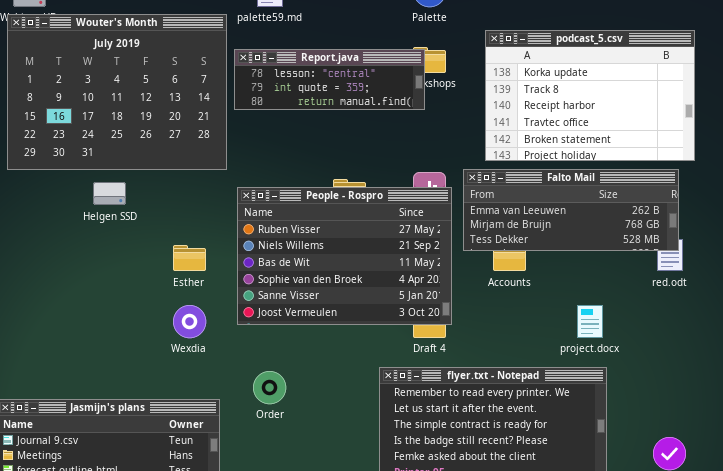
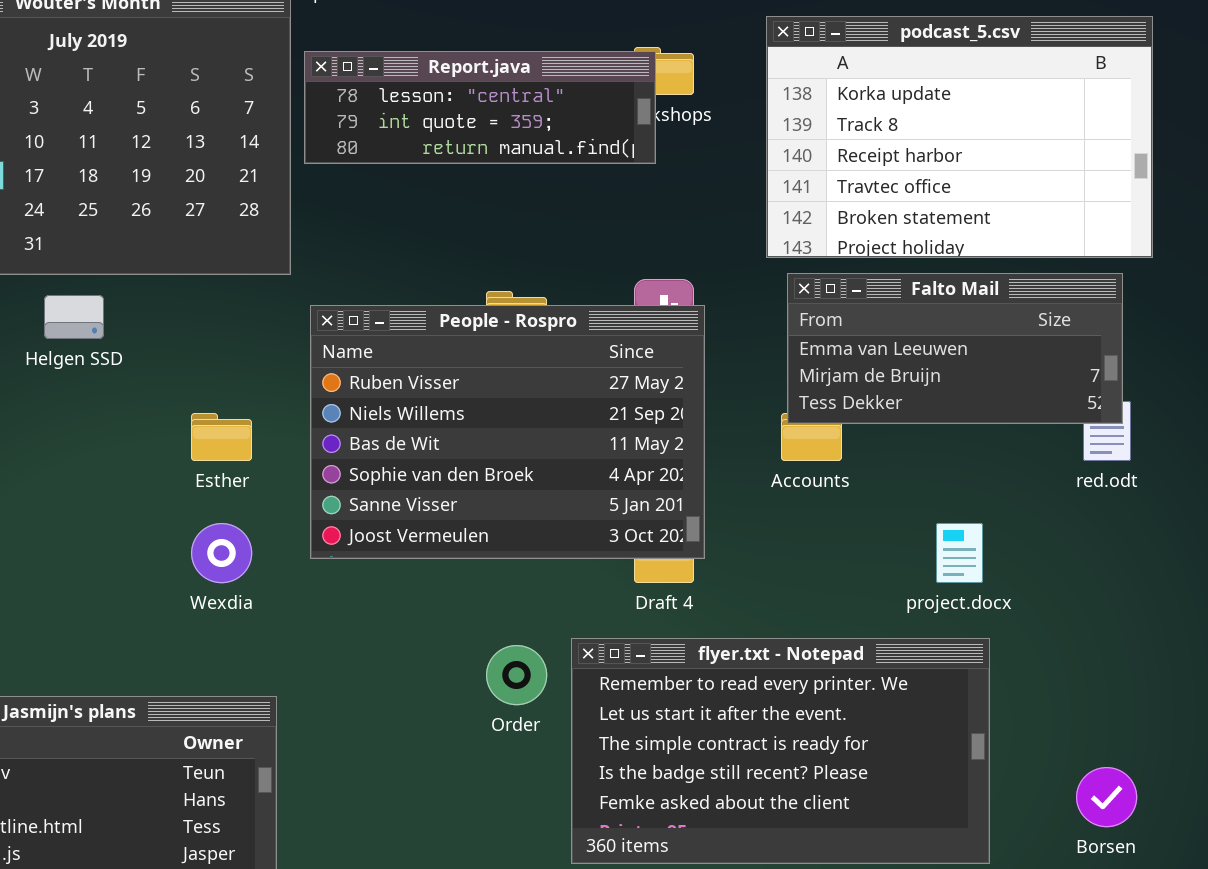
Falto Mail: [463,169,679,251] -> [787,273,1123,424], resized
Order: [253,371,286,404] -> [486,645,547,705], moved

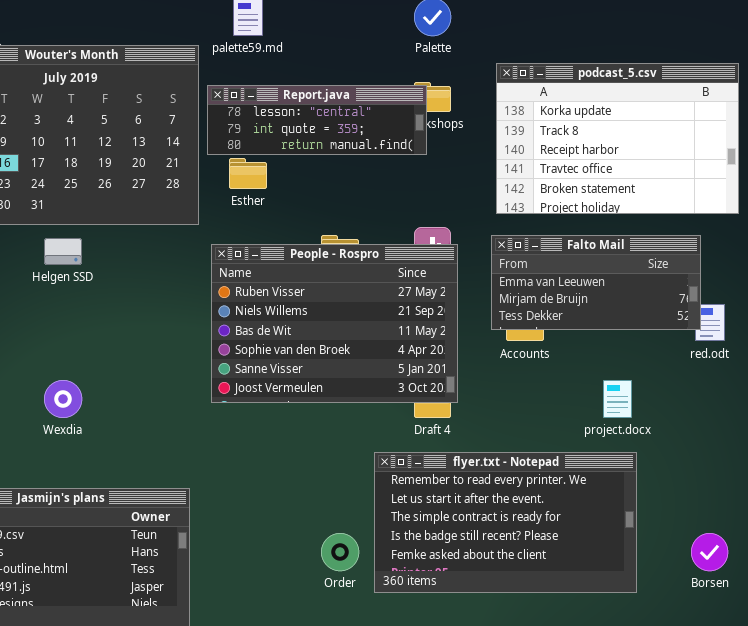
Falto Mail: [787,273,1123,424] -> [491,235,701,330], moved
Esther: [191,413,252,461] -> [229,158,267,189], moved
Wexdia: [191,523,252,583] -> [44,380,82,418], moved
Order: [486,645,547,705] -> [321,533,359,571], moved

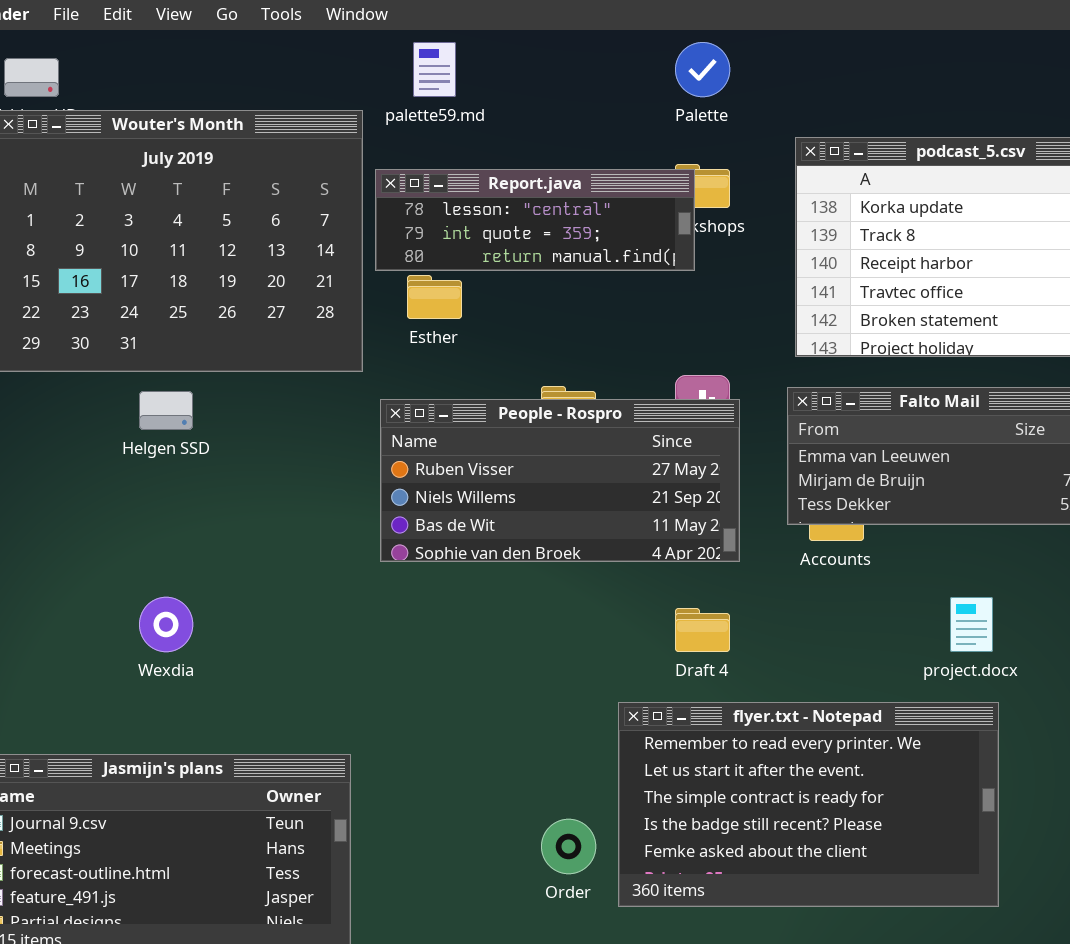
People - Rospro: [211,244,458,403] -> [380,399,740,562], resized

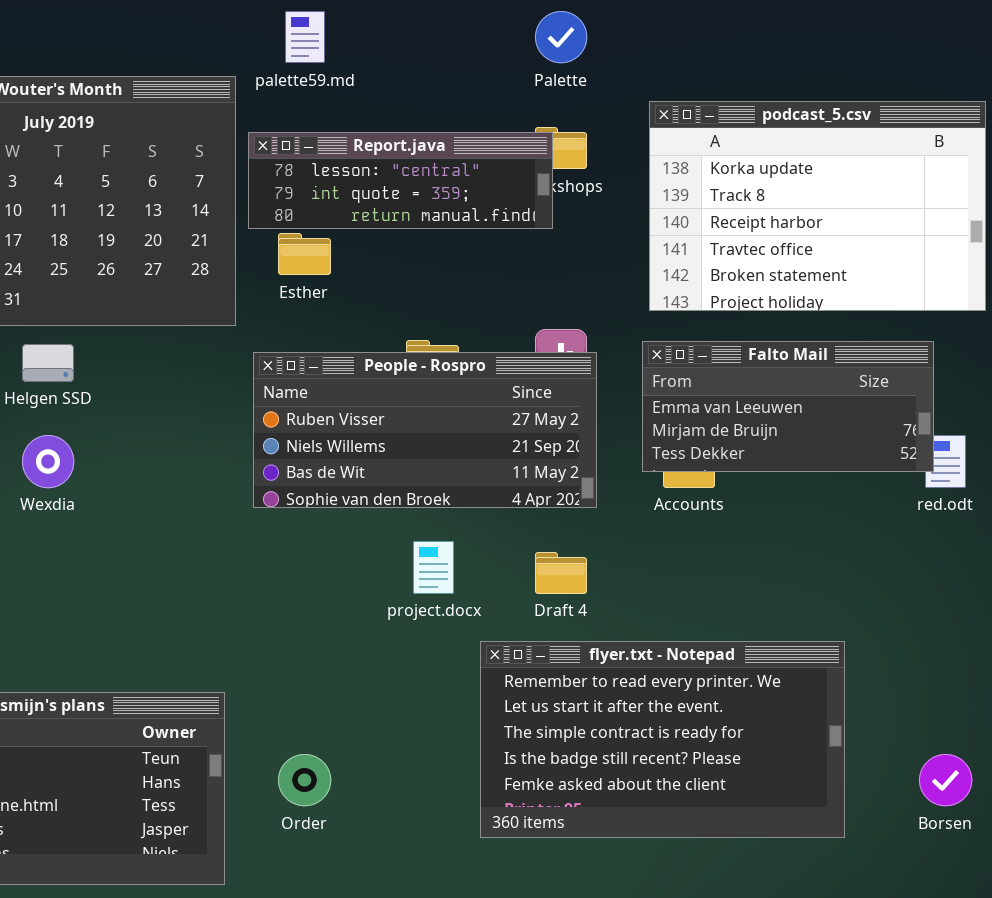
Wexdia: [139,597,193,652] -> [22,435,74,488], moved
project.docx: [950,597,993,652] -> [413,541,454,594], moved
Order: [541,819,596,874] -> [278,754,331,806], moved

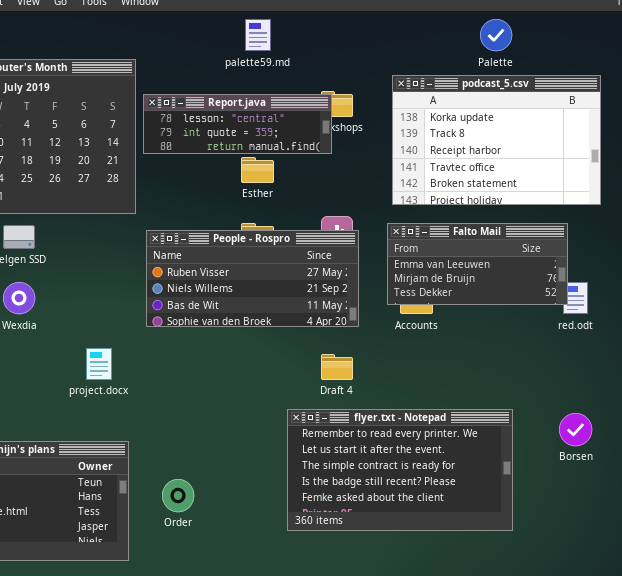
palette59.md: [285,11,325,63] -> [245,19,271,51], moved
Palette: [535,11,587,63] -> [480,19,512,51], moved
Esther: [278,233,331,275] -> [241,157,274,183], moved
project.docx: [413,541,454,594] -> [86,348,112,380], moved
Borsen: [919,754,972,806] -> [559,413,592,446], moved

